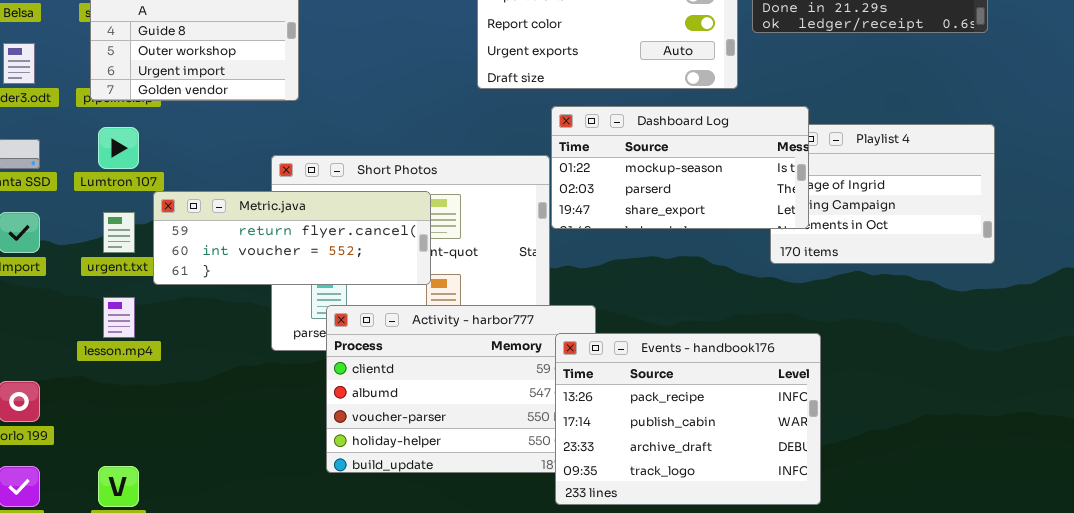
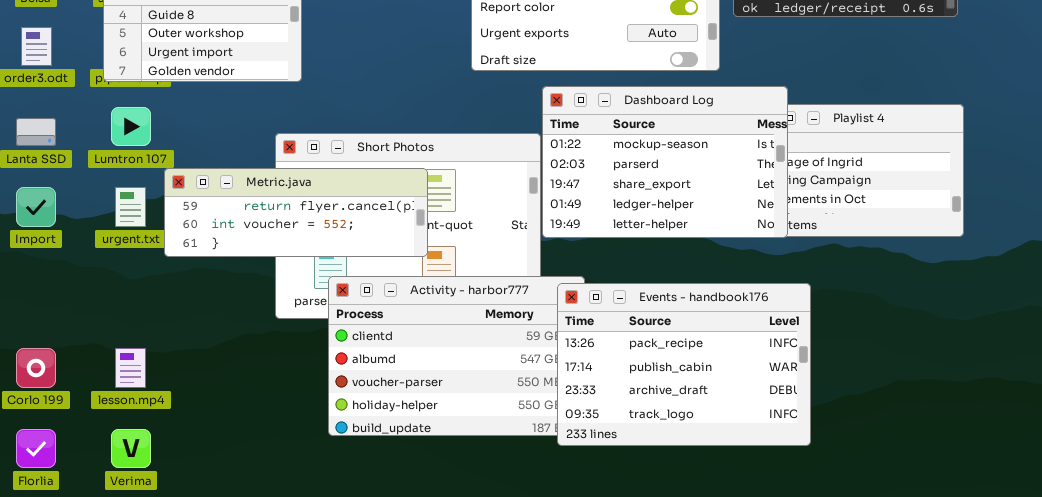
Dashboard Log: [551,106,809,229] -> [542,86,788,238], resized
lesson.mp4: [103,297,135,338] -> [115,348,146,388], moved
Events - handbook176: [555,333,821,505] -> [557,283,811,446], moved

